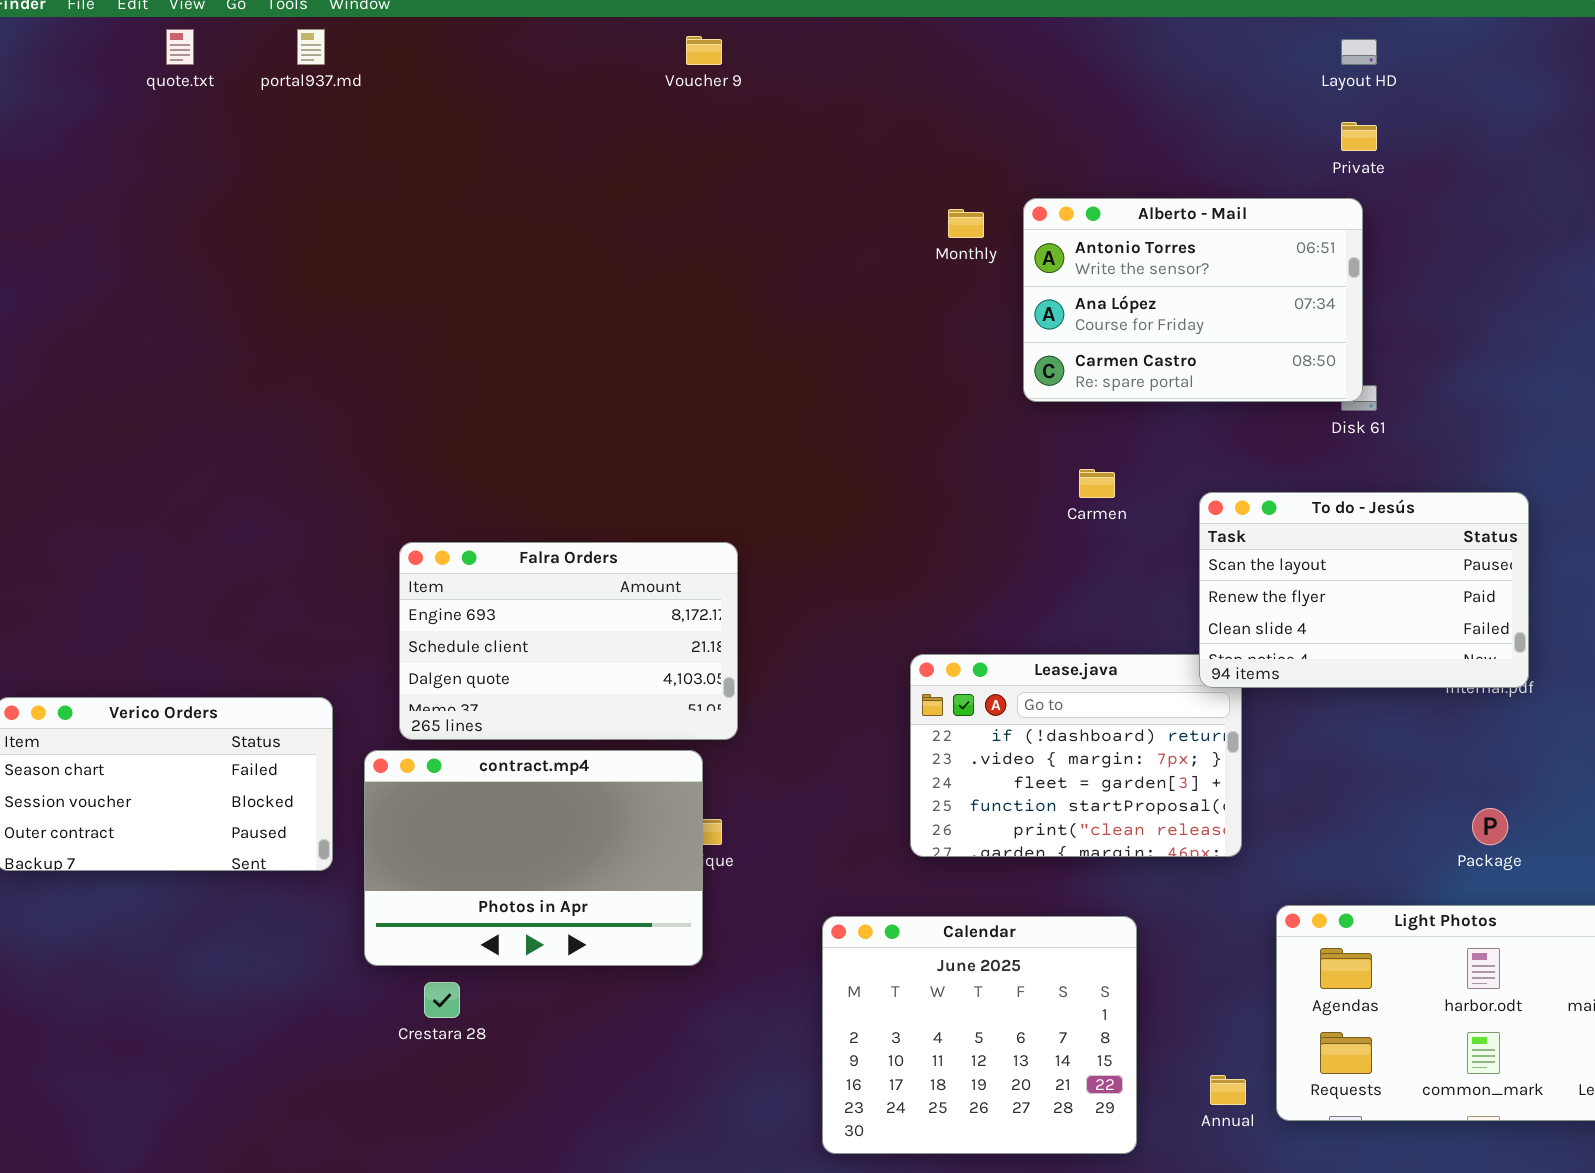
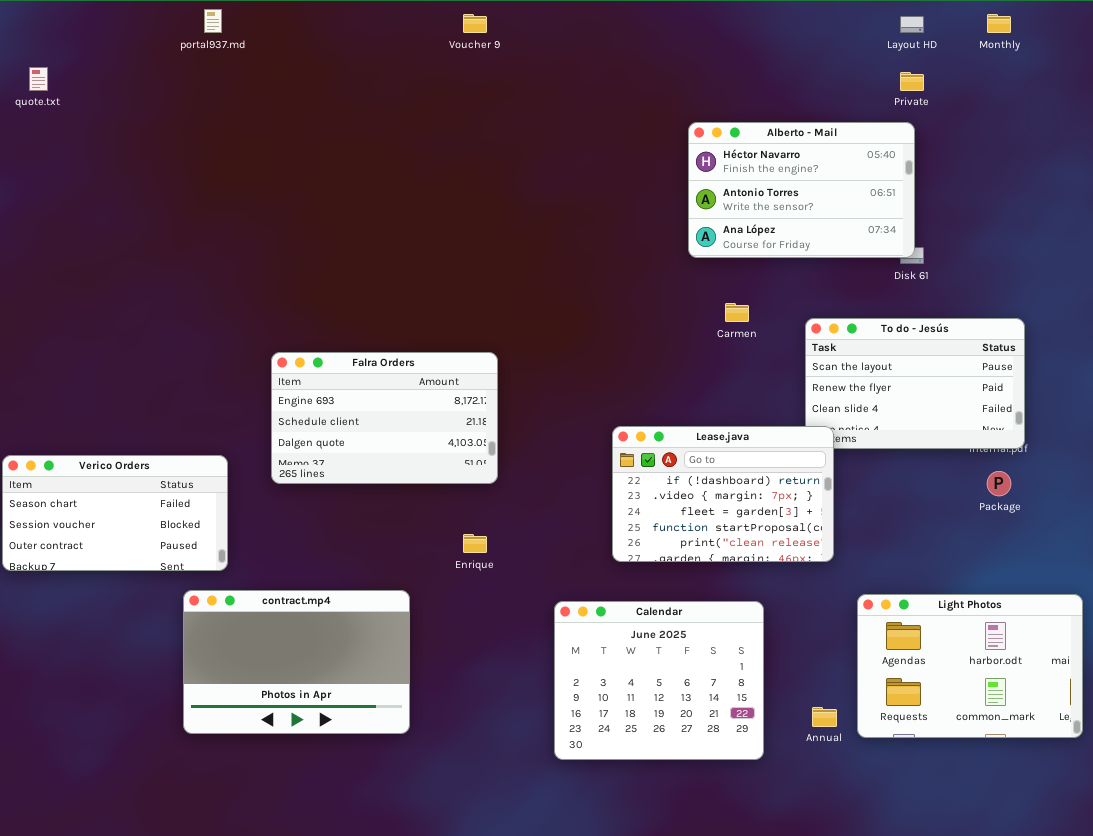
quote.txt: [166,29,194,65] -> [29,67,48,91], moved
Alberto - Mail: [1023,198,1363,402] -> [688,122,915,258], scrolled up 1 row
Monthly: [948,209,984,238] -> [987,14,1011,33], moved
Lease.java: [910,654,1242,857] -> [612,426,834,562], raised
contract.mp4: [364,750,703,966] -> [183,590,410,734], moved
Package: [1472,808,1508,845] -> [987,471,1011,496], moved

